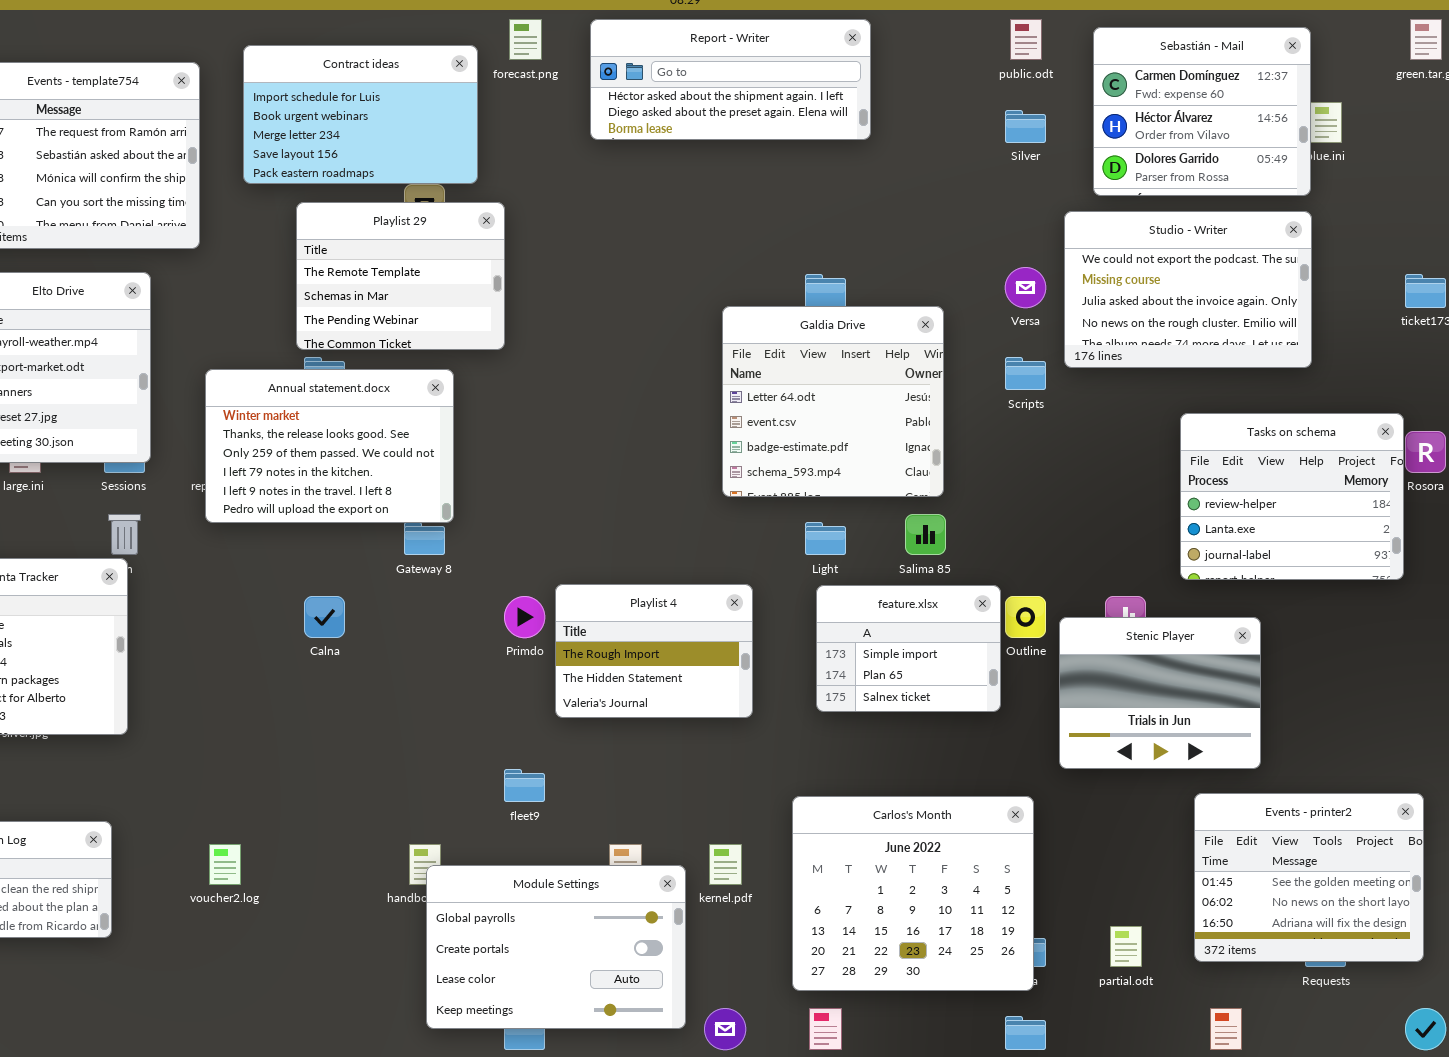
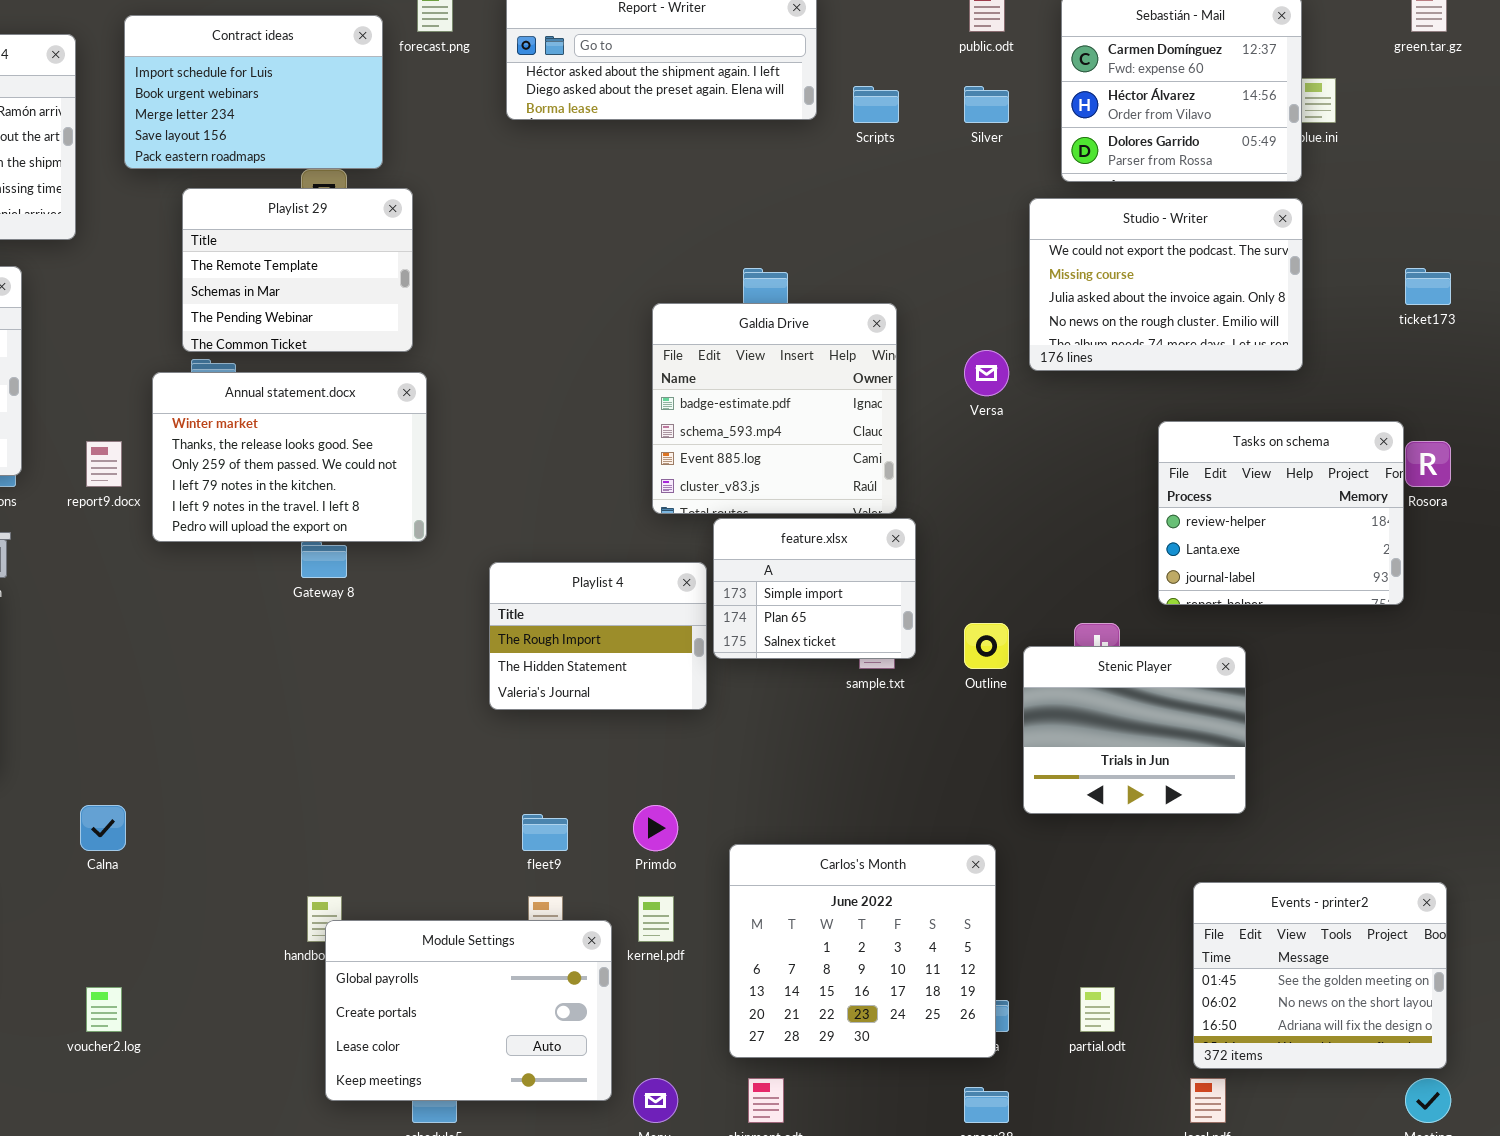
Versa: [1005,267,1046,308] -> [964,350,1009,396], moved
Galdia Drive: [722,306,944,497] -> [652,303,897,514], scrolled down 2 rows
Scripts: [1005,357,1046,390] -> [853,86,899,123], moved
Annual statement.docx: [205,369,454,523] -> [152,372,427,542], moved
Playlist 4: [555,584,753,718] -> [489,562,707,710], moved
feature.xlsx: [816,585,1001,712] -> [713,518,916,659], moved
Calna: [304,596,345,638] -> [80,805,126,851], moved
Primdo: [504,596,545,638] -> [633,805,678,851], moved
fleet9: [504,769,545,802] -> [522,814,568,851], moved
Events - printer2: [1194,793,1424,962] -> [1193,882,1447,1069], moved
voucher2.log: [209,844,241,885] -> [86,987,122,1032], moved

